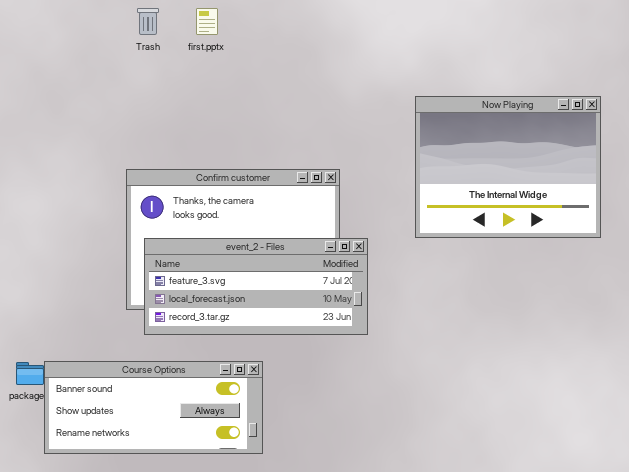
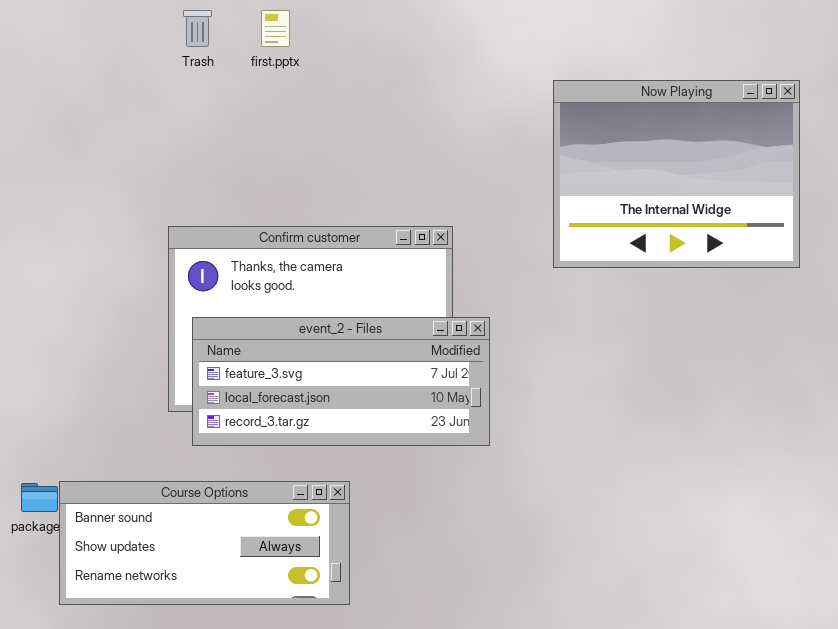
Now Playing: [415,96,601,238] -> [553,80,800,268], moved

